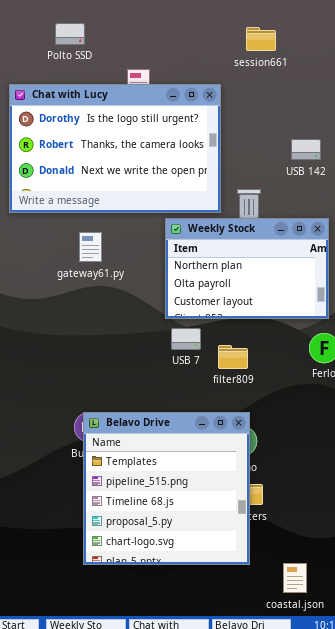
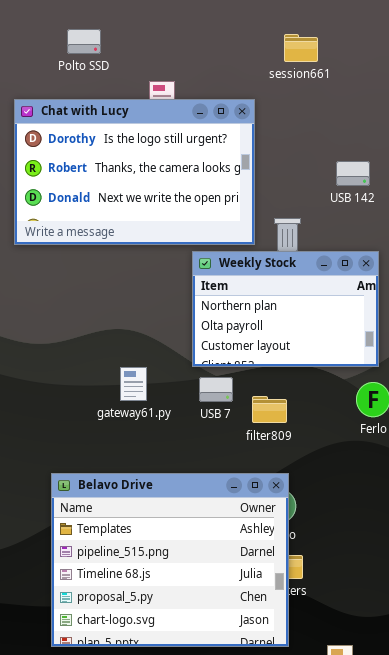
gateway61.py: [79,232,102,262] -> [120,367,147,401], moved
Belavo Drive: [83,412,250,565] -> [51,473,289,647], resized

